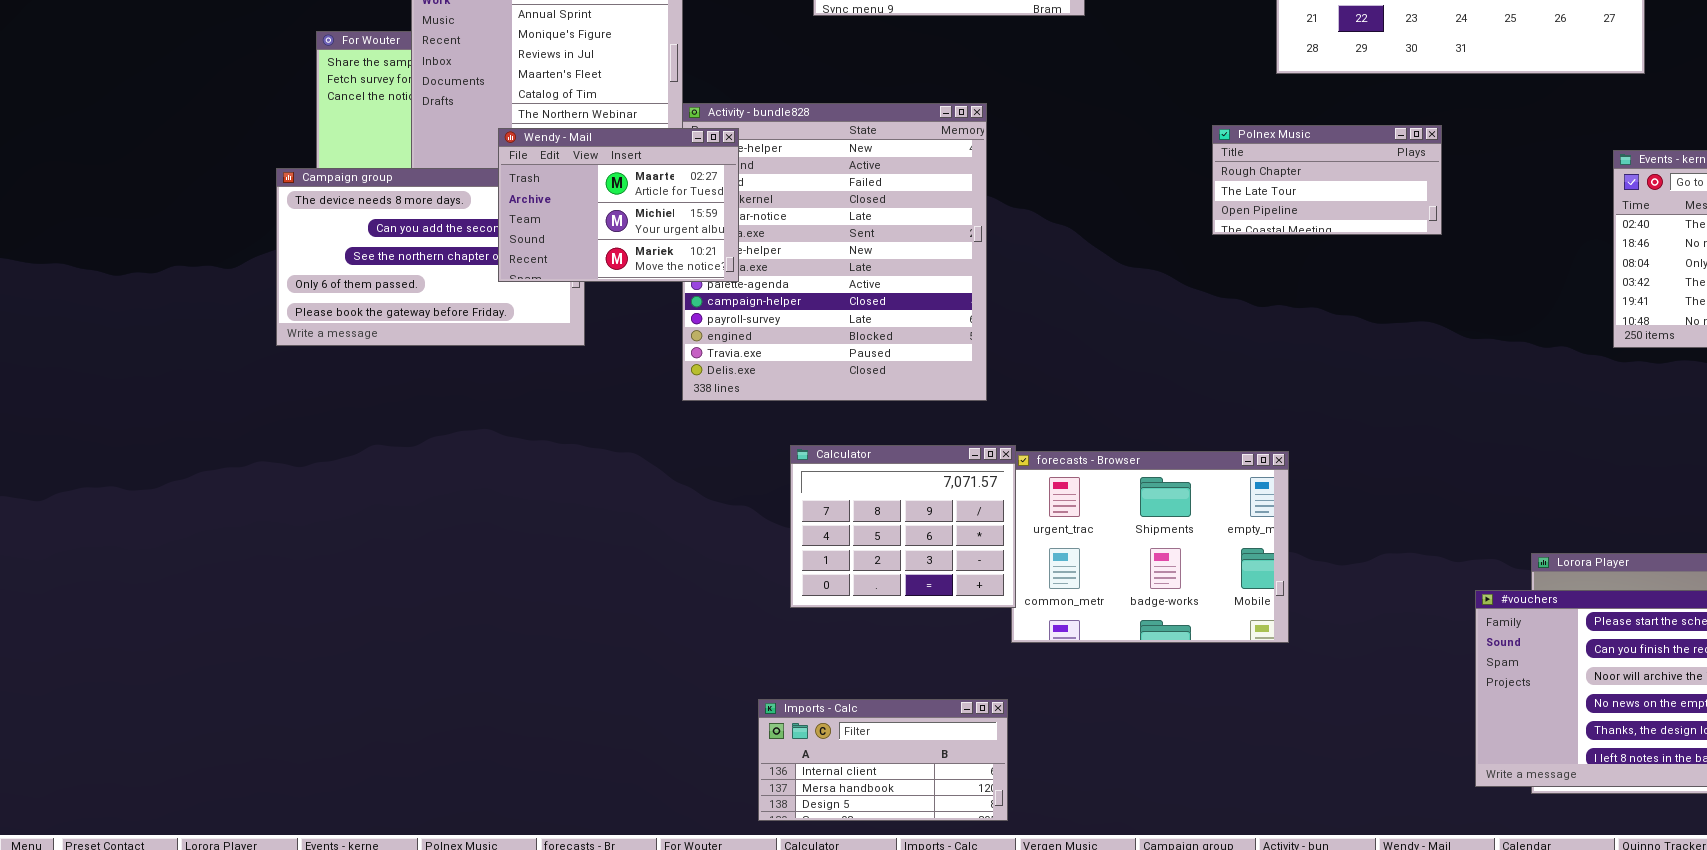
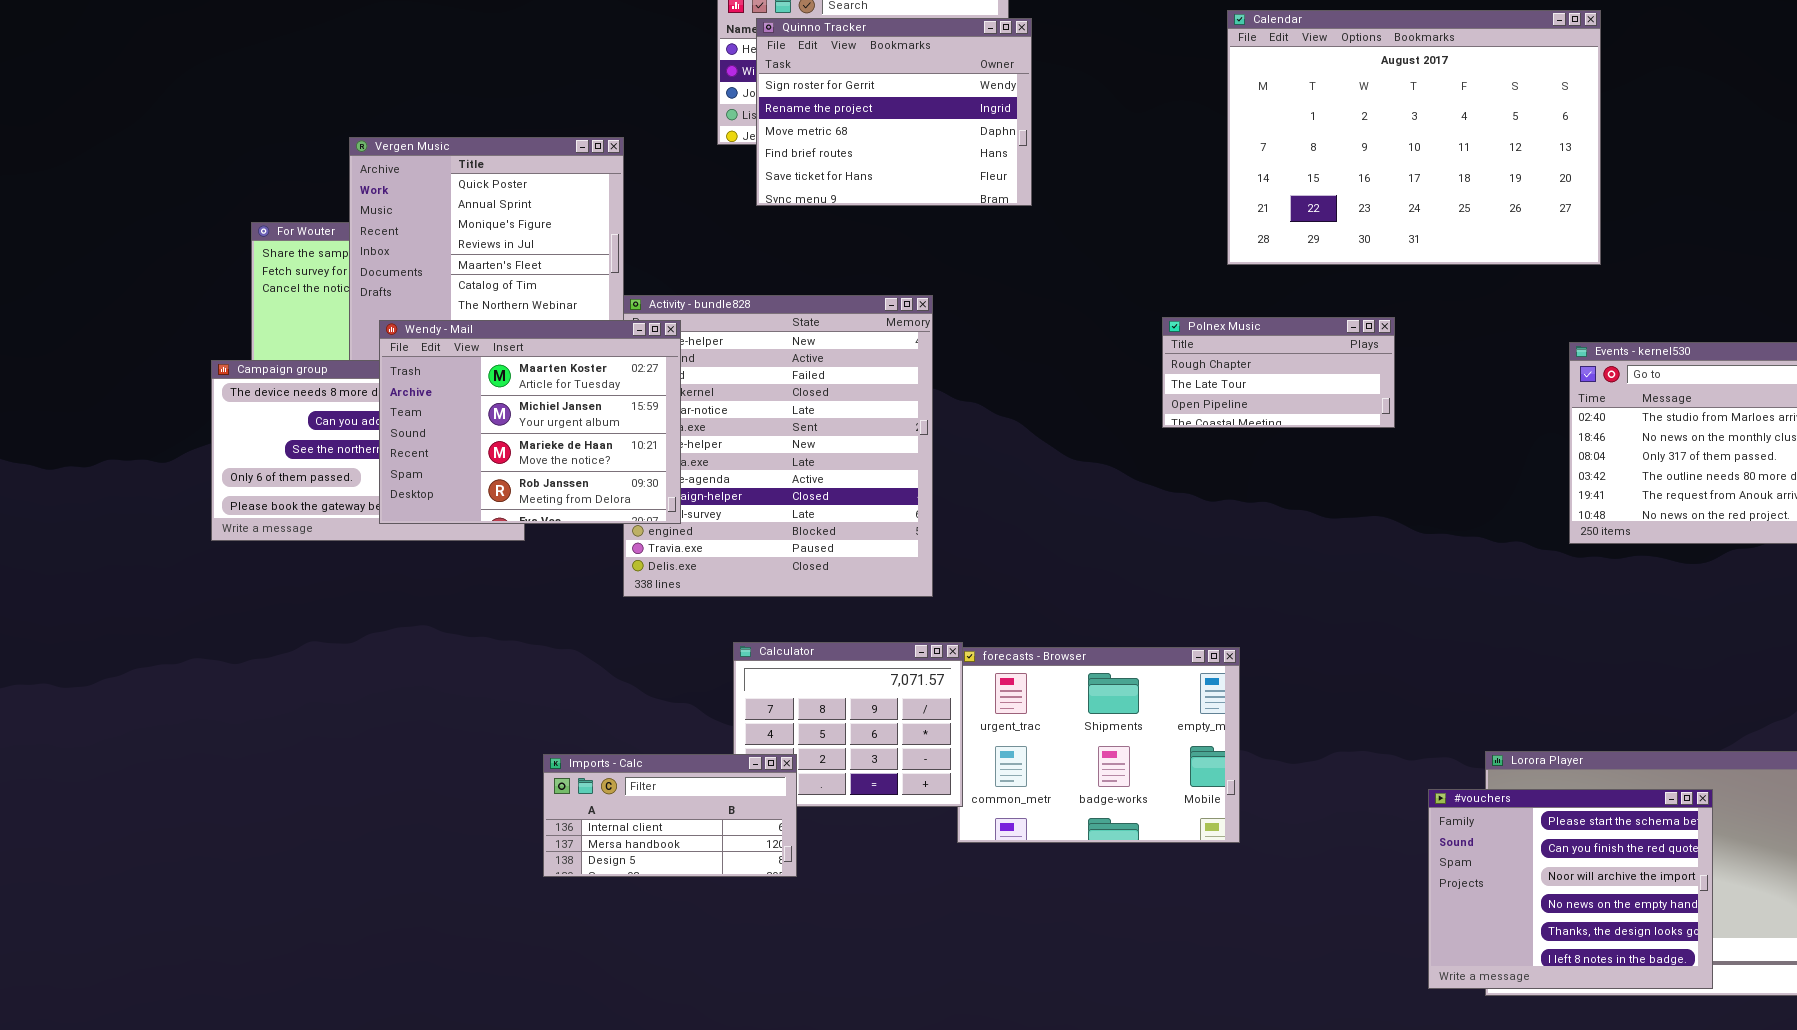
Wendy - Mail: [498,128,739,282] -> [379,320,681,524], resized
Imports - Calc: [758,699,1008,821] -> [543,754,797,877], moved

